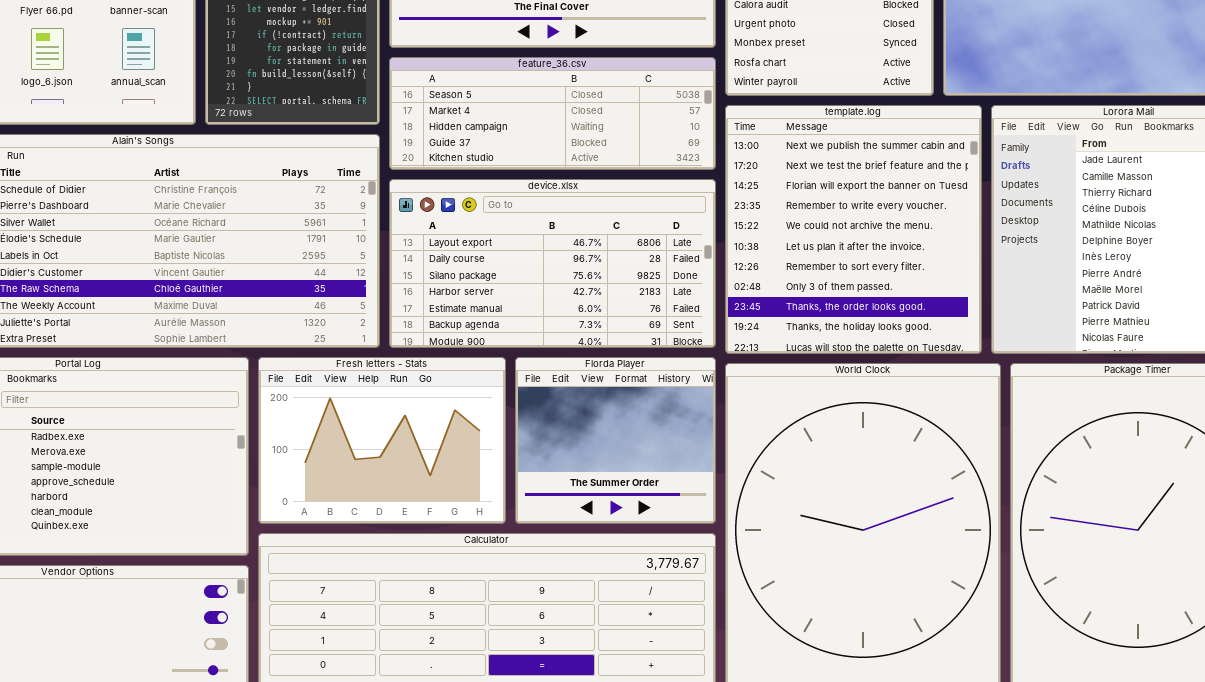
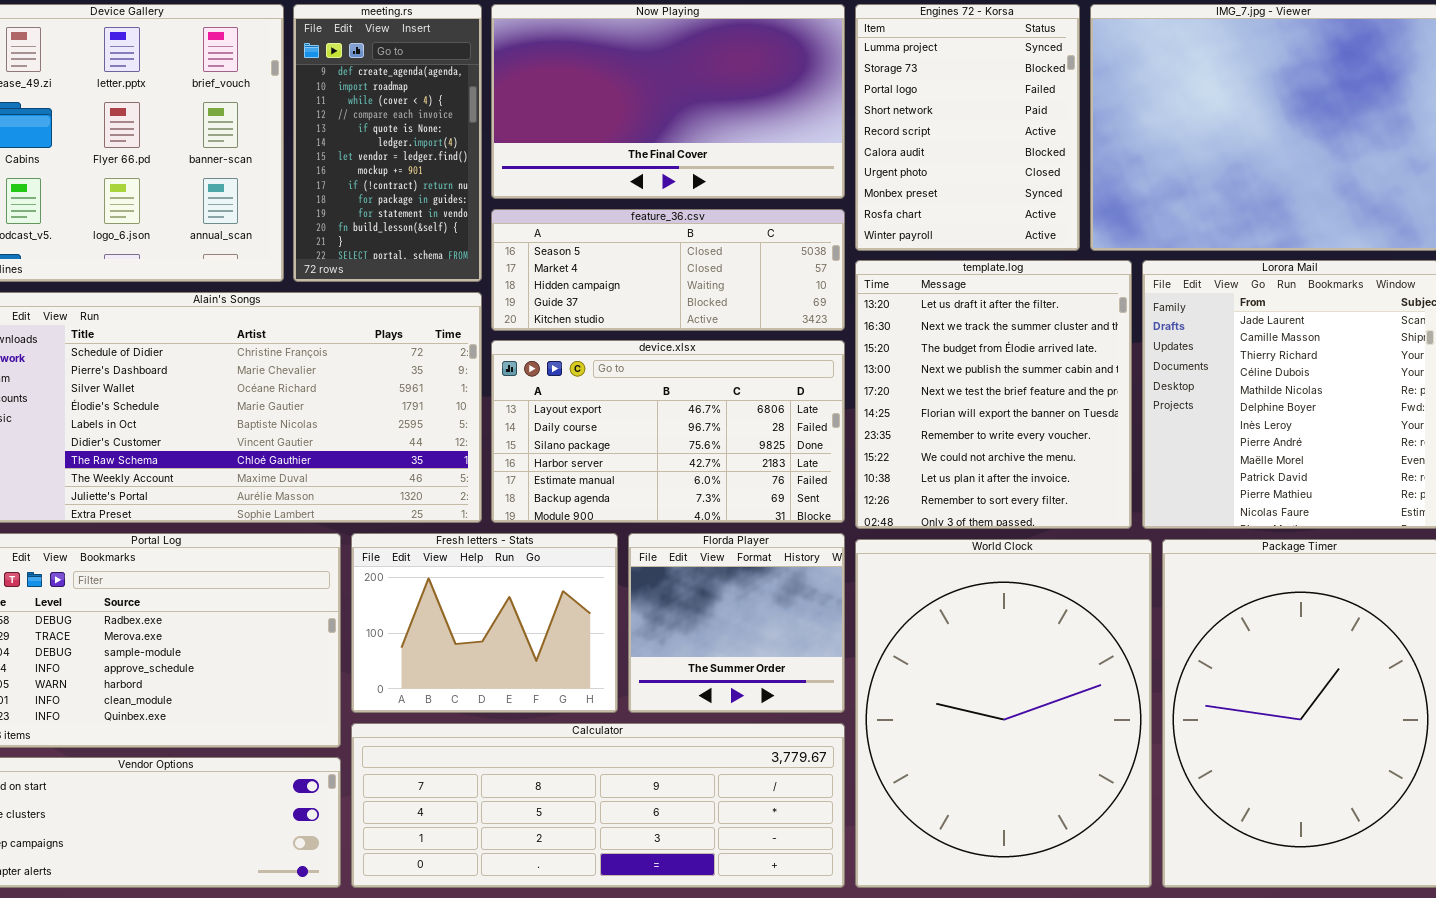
template.log: [725,105,982,354] -> [855,260,1132,529], scrolled up 3 rows

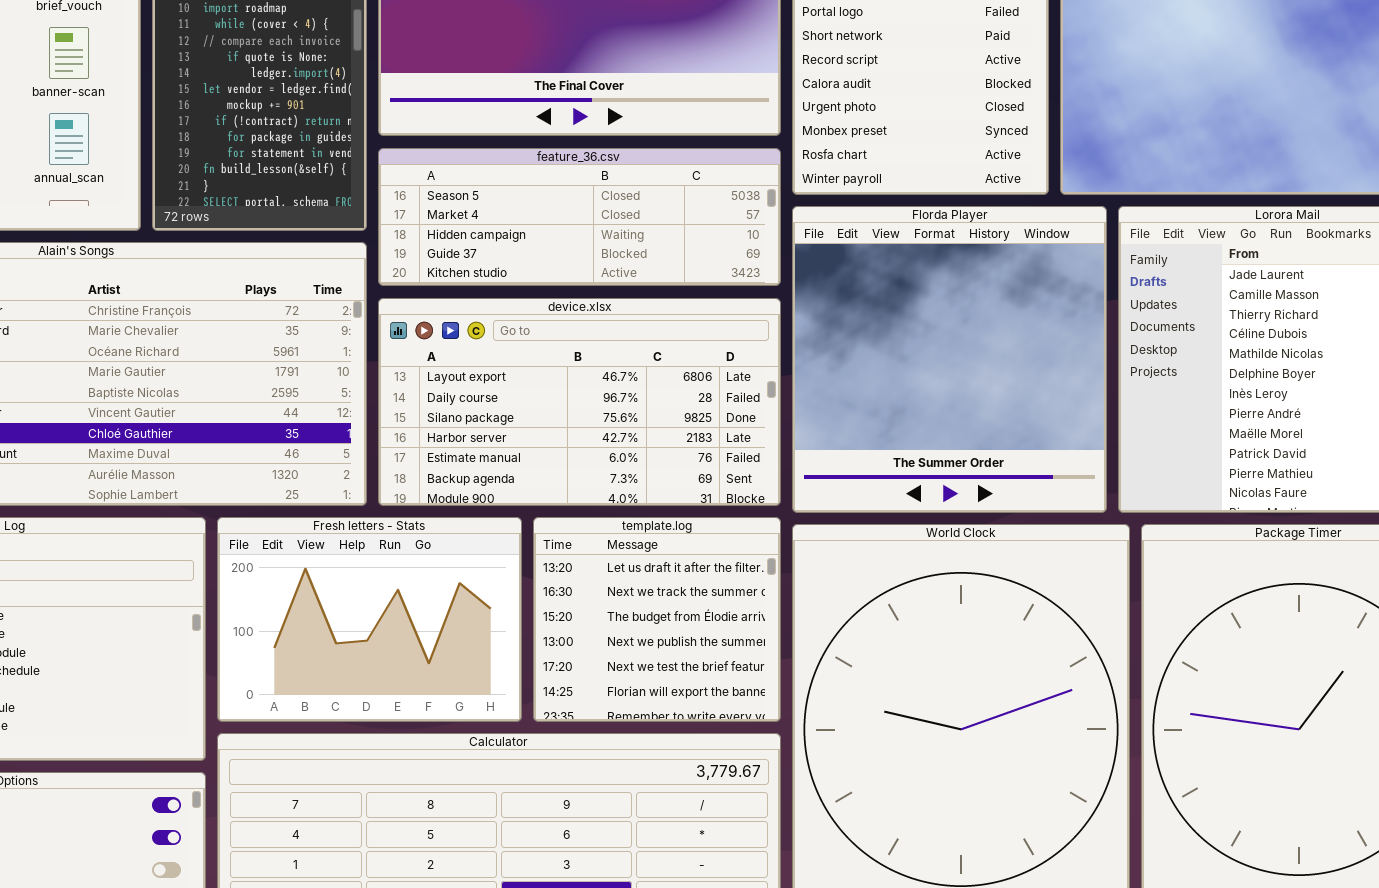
template.log: [855,260,1132,529] -> [533,517,781,722], moved, resized
Florda Player: [628,533,845,713] -> [792,206,1107,513], moved, resized

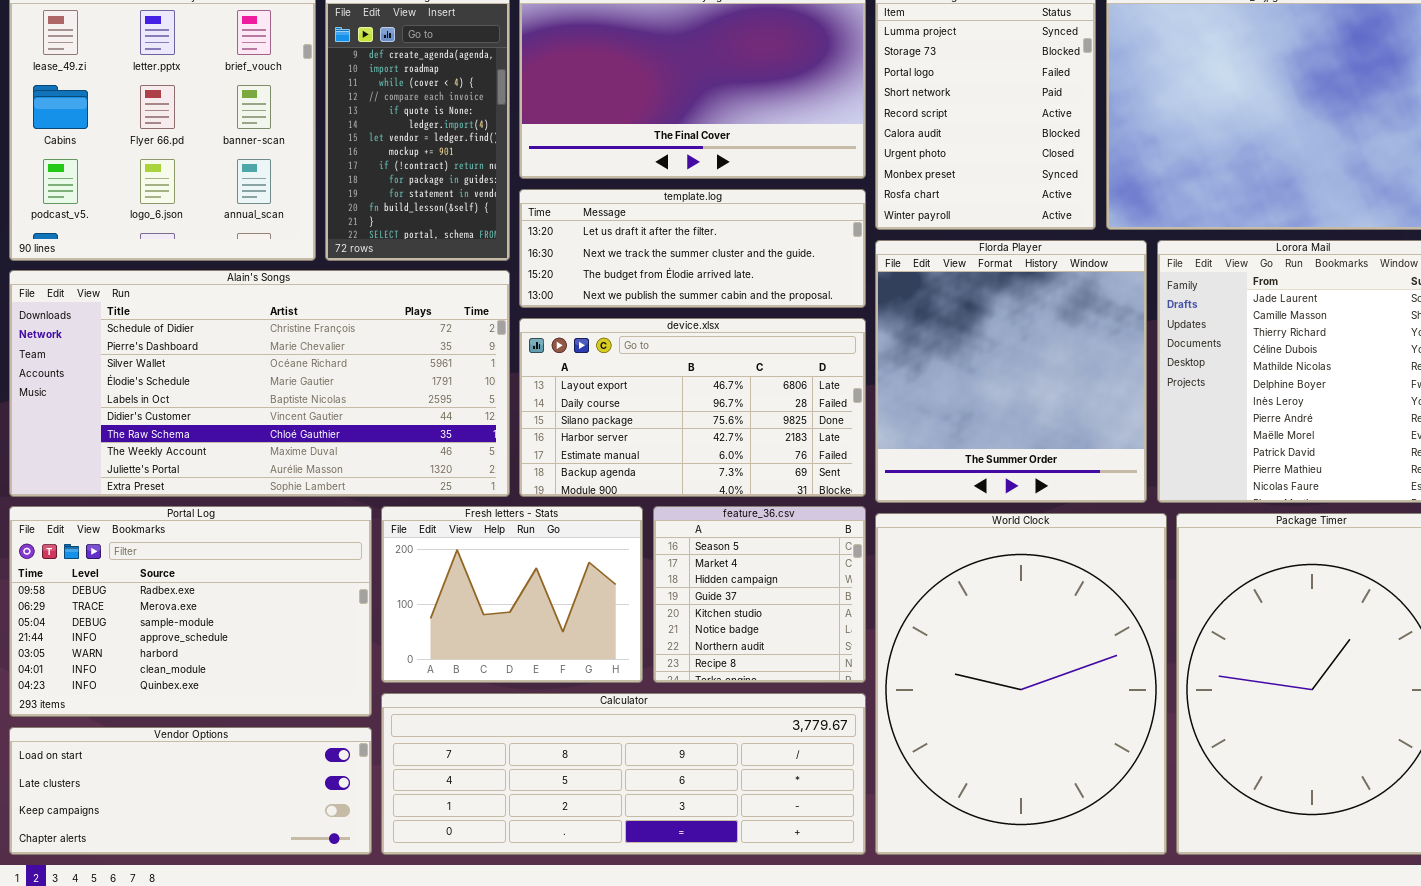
feature_36.csv: [378,148,781,286] -> [653,506,866,683], moved, resized
template.log: [533,517,781,722] -> [519,189,866,308], moved, resized

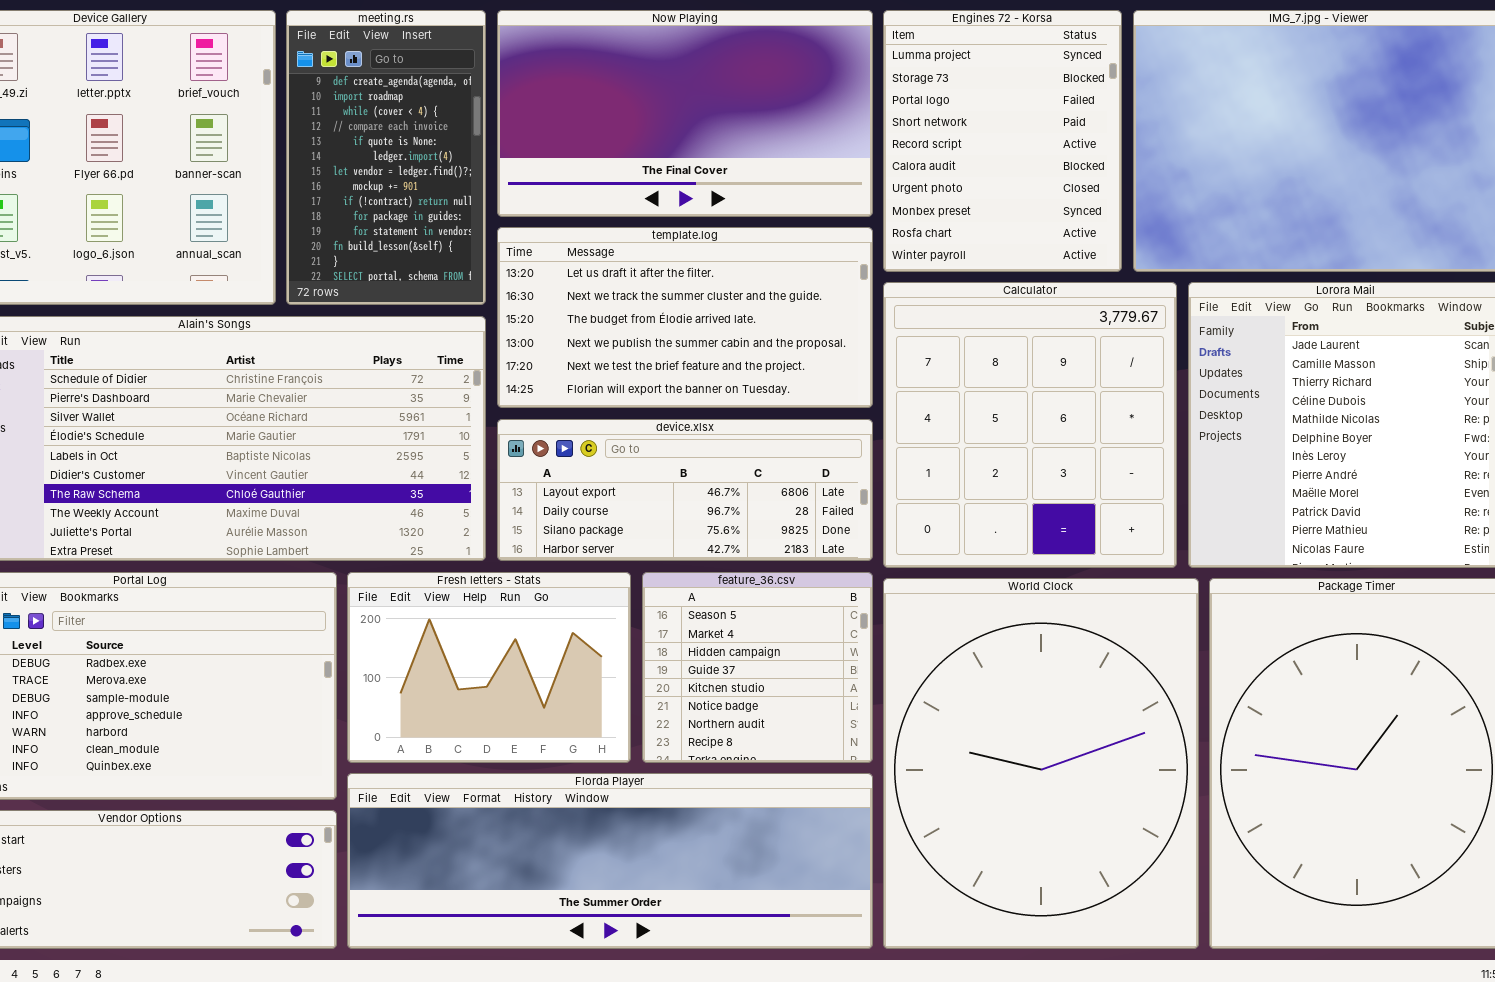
template.log: [519,189,866,308] -> [497,227,873,408], resized
Florda Player: [875,240,1147,503] -> [347,773,873,949], moved, resized
device.xlsx: [519,318,866,497] -> [497,419,873,561], resized
Calculator: [381,693,866,855] -> [883,282,1177,568], moved, resized

